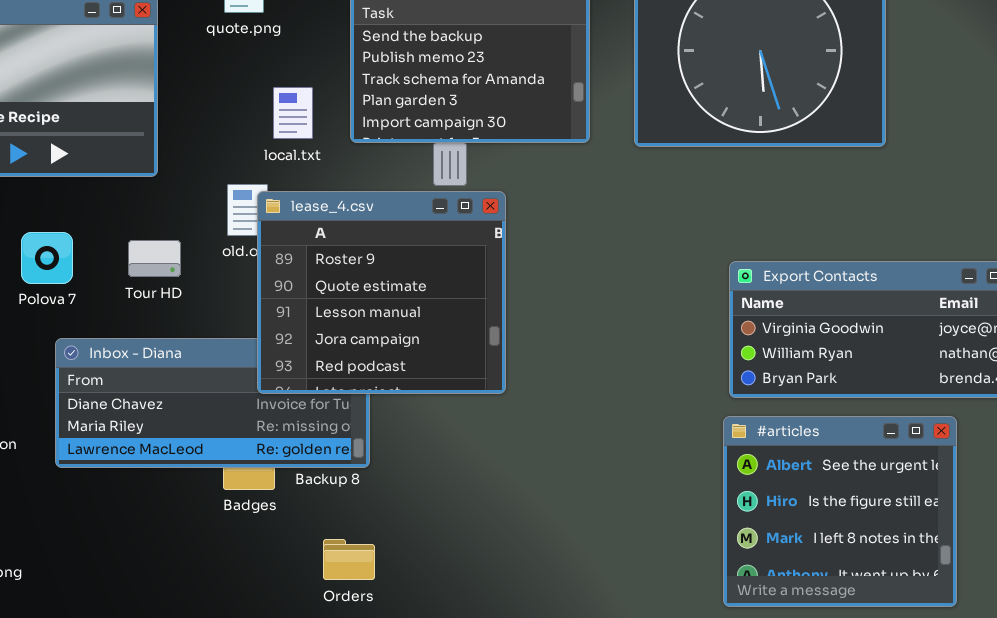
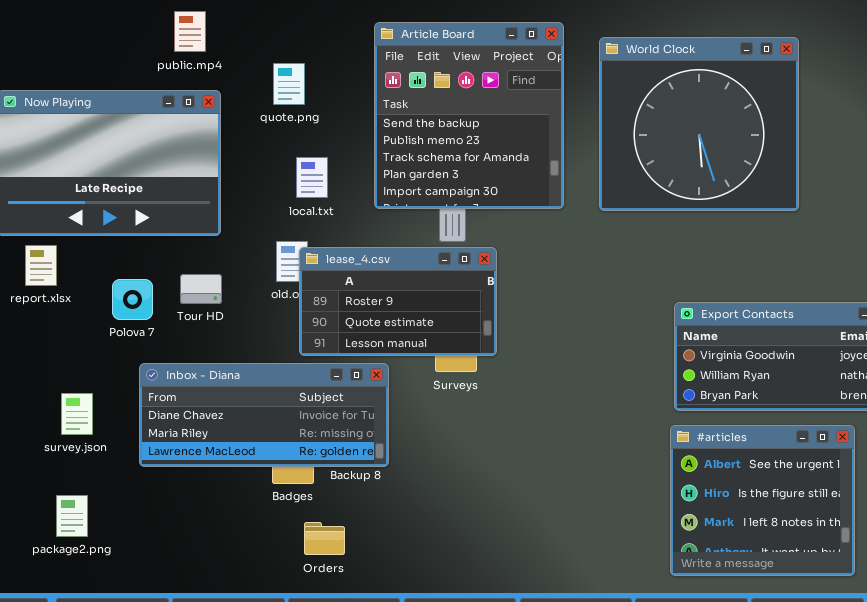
local.txt: [273,87,313,139] -> [296,157,328,198], moved
lease_4.csv: [257,191,506,394] -> [299,247,497,356], resized
Tour HD: [128,240,181,277] -> [180,274,222,304], moved
Orders: [323,539,375,580] -> [304,522,345,555], moved

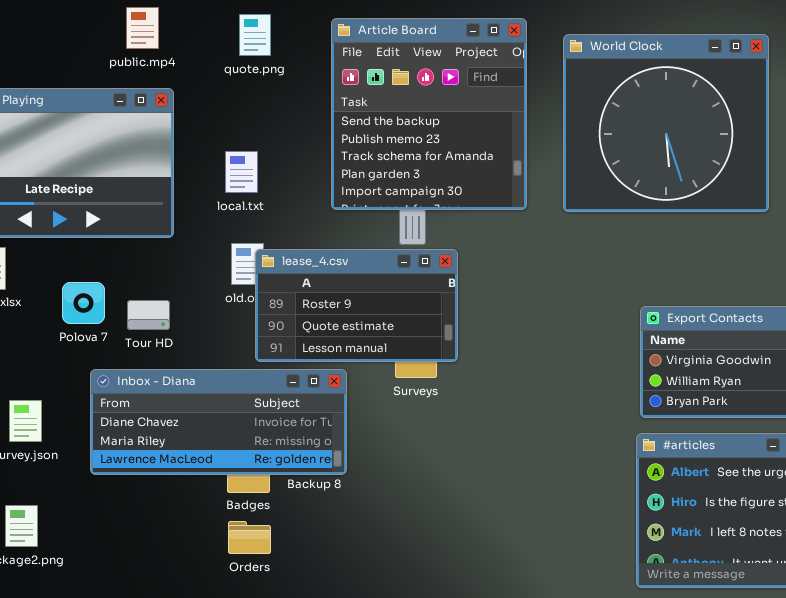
quote.png: [273,63,305,105] -> [239,14,271,56], moved
local.txt: [296,157,328,198] -> [225,151,258,193], moved
Tour HD: [180,274,222,304] -> [127,300,170,330], moved
Orders: [304,522,345,555] -> [228,521,271,554], moved

